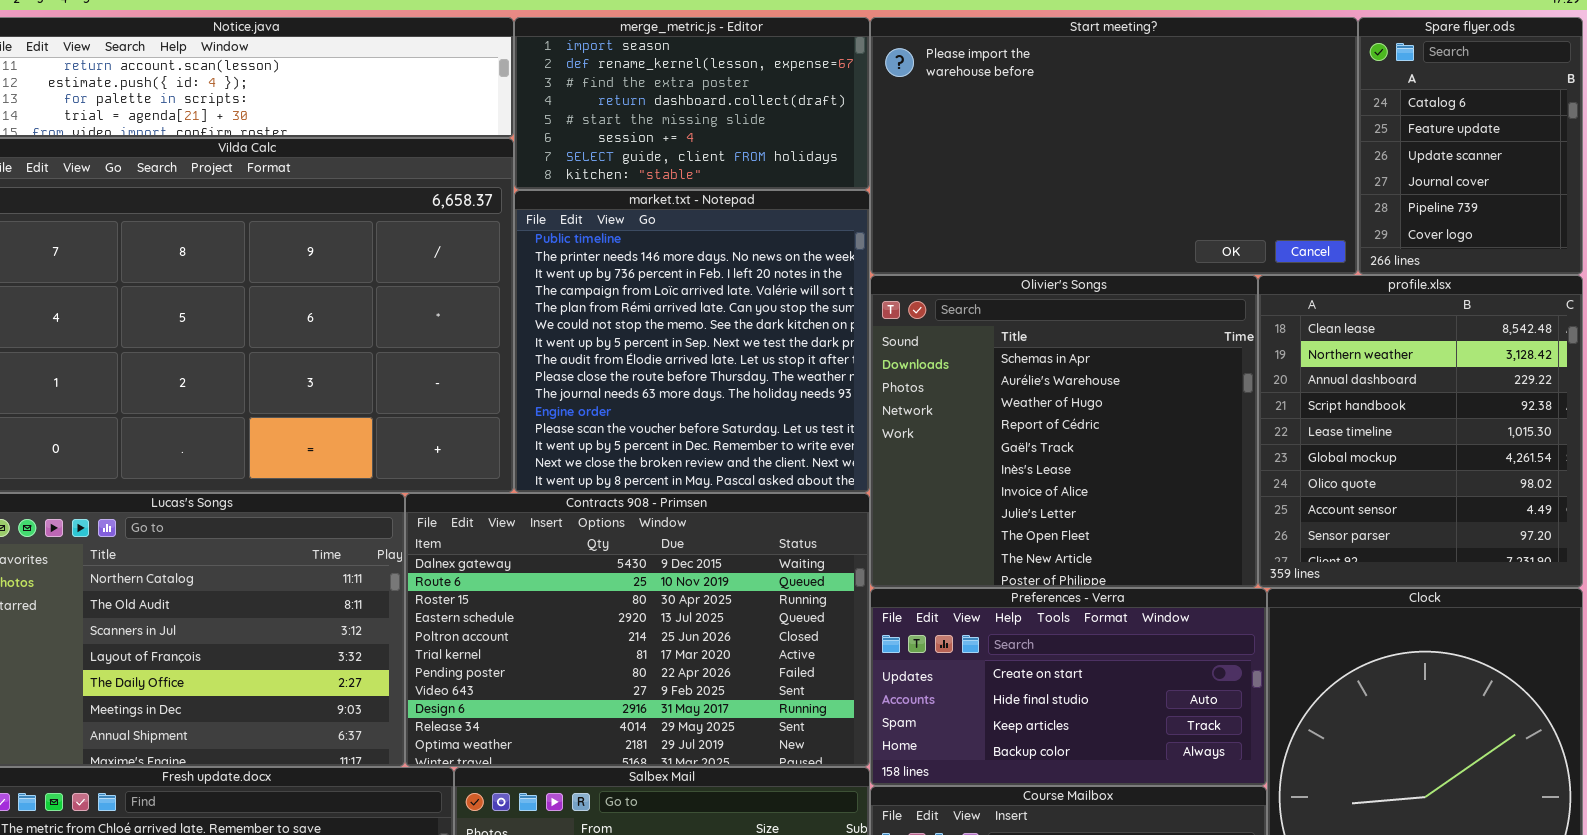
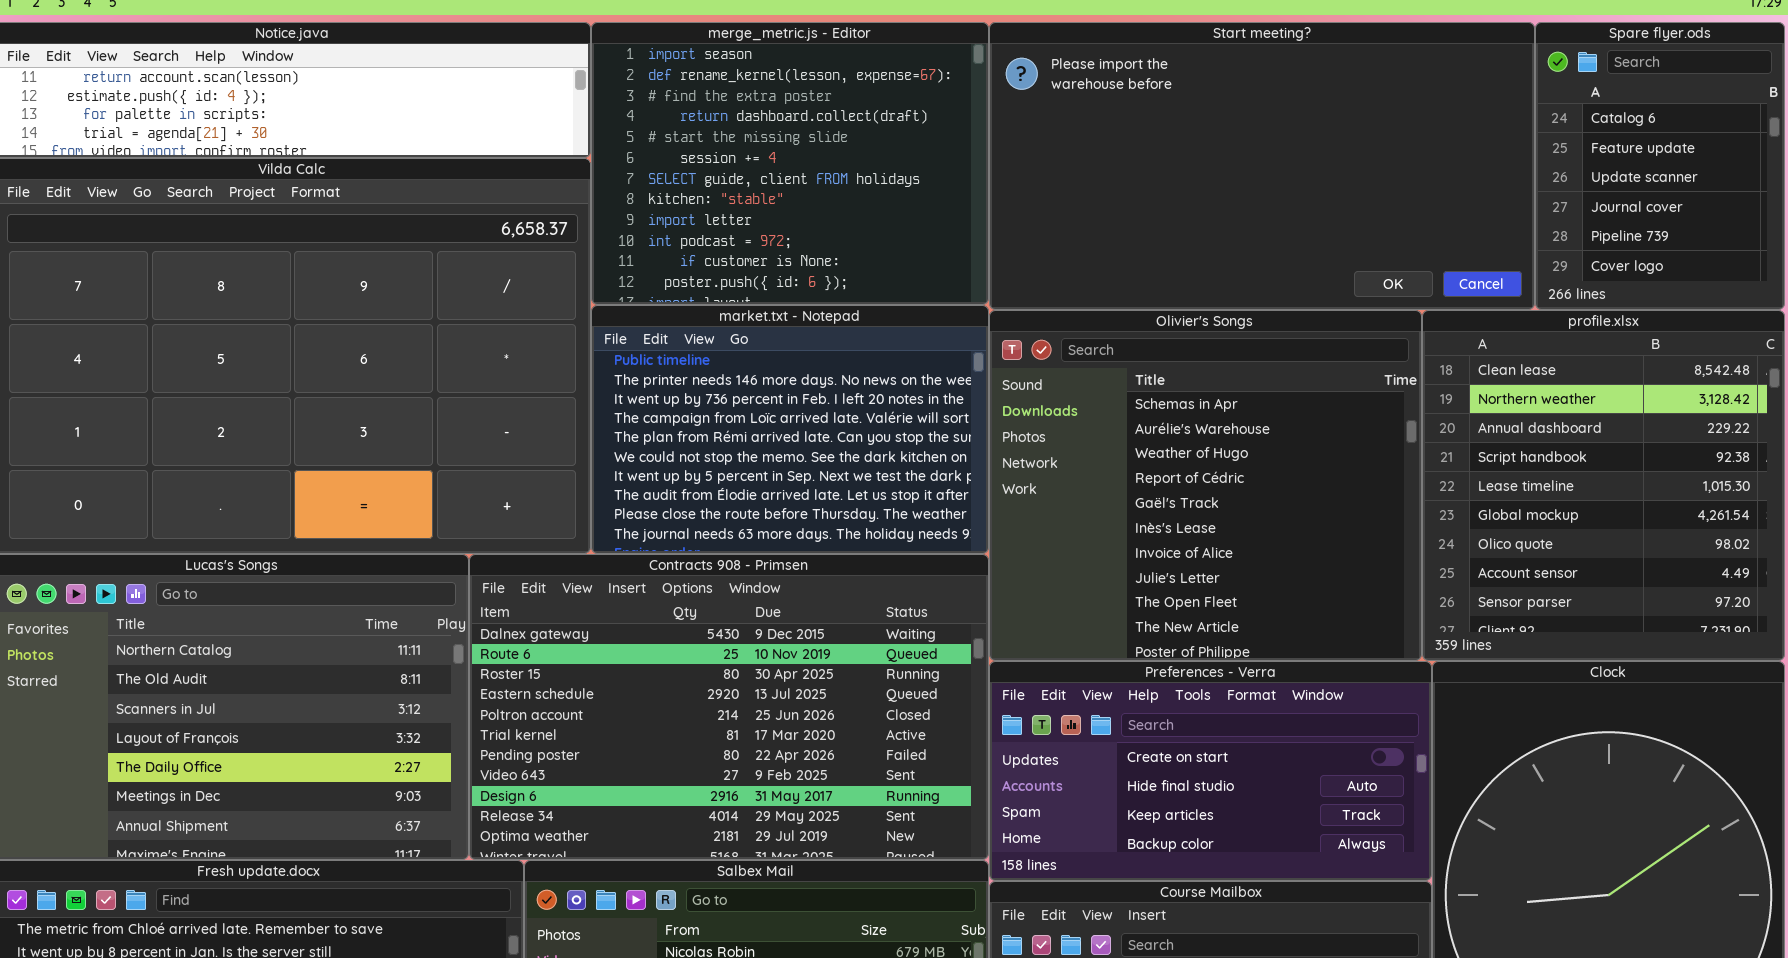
merge_metric.js - Editor: [514,17,870,190] -> [591,22,989,305], resized
market.txt - Notepad: [514,190,870,493] -> [591,305,989,554], resized

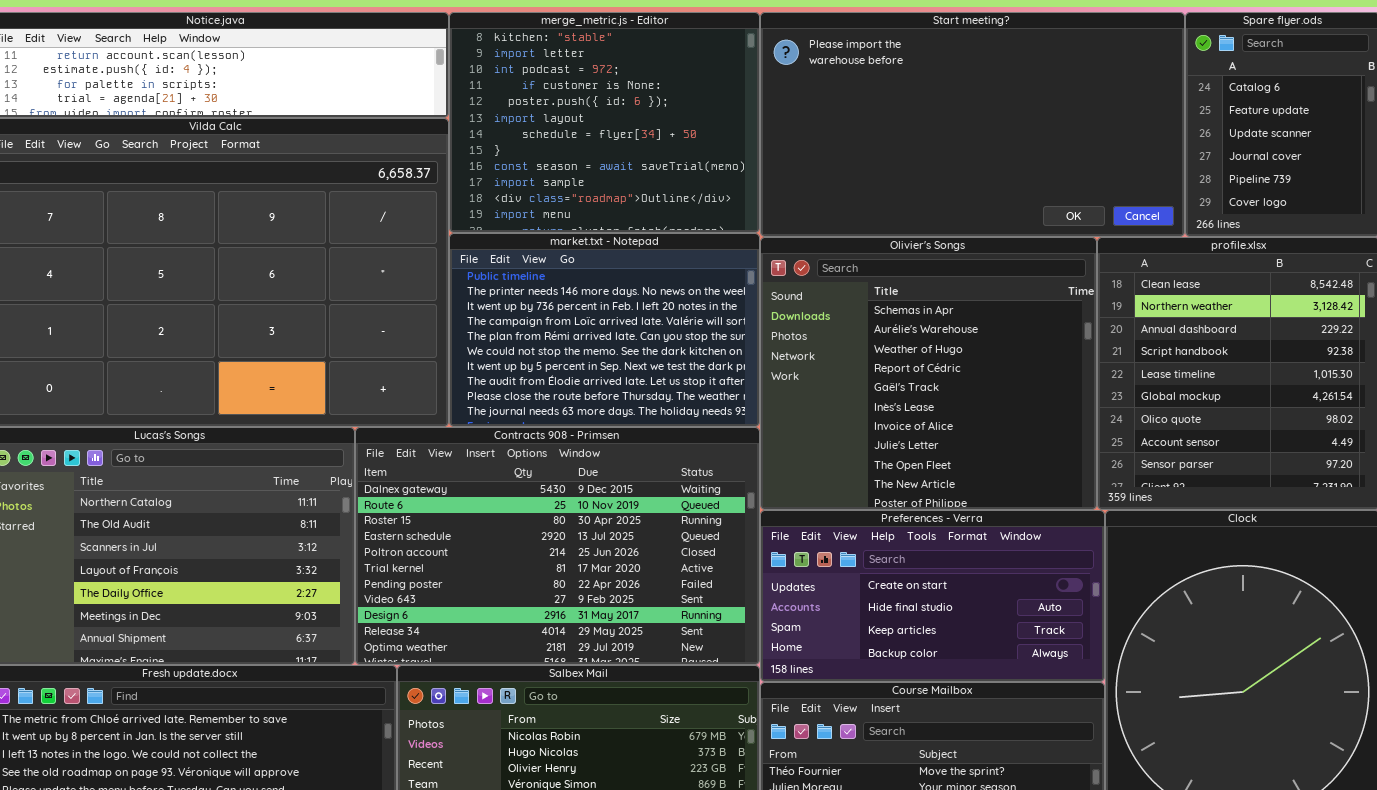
merge_metric.js - Editor: [591,22,989,305] -> [449,12,760,233], scrolled down 7 rows

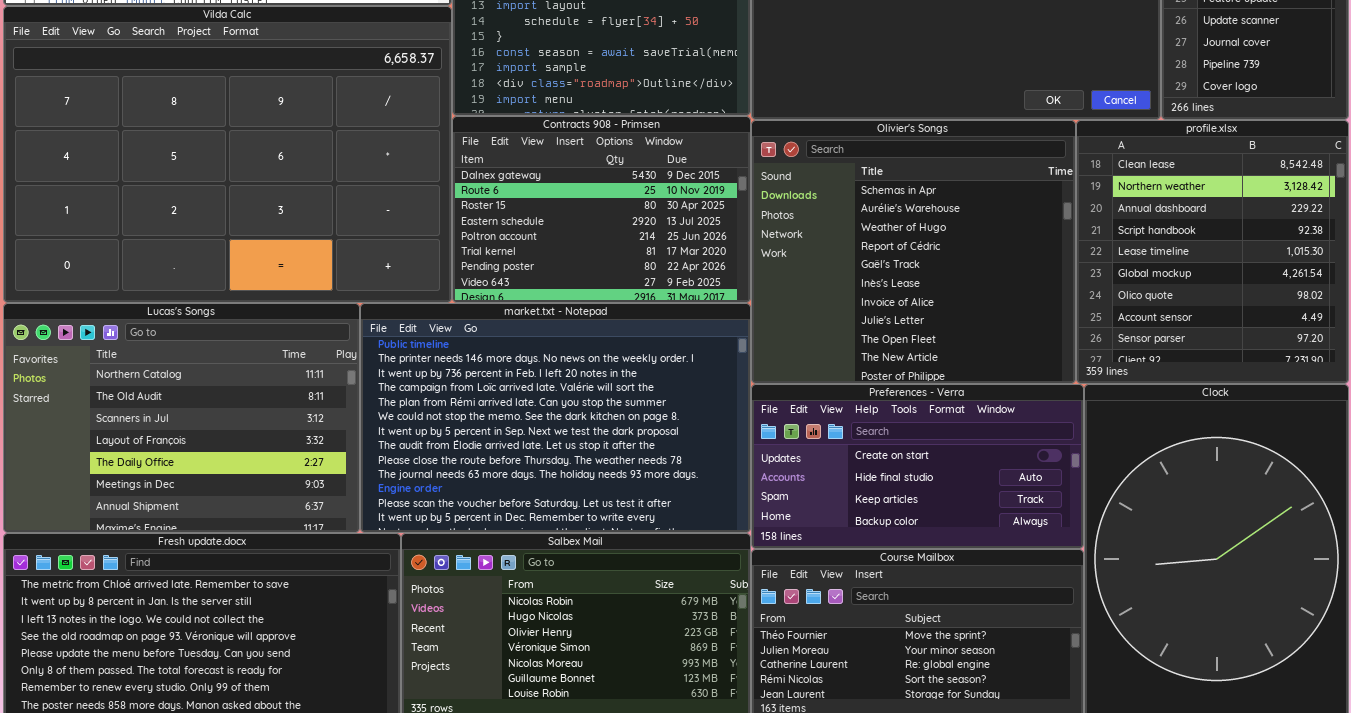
market.txt - Notepad: [449,233,760,427] -> [360,303,751,533], moved, resized
Contracts 908 - Primsen: [355,427,760,665] -> [452,116,751,303], moved, resized

